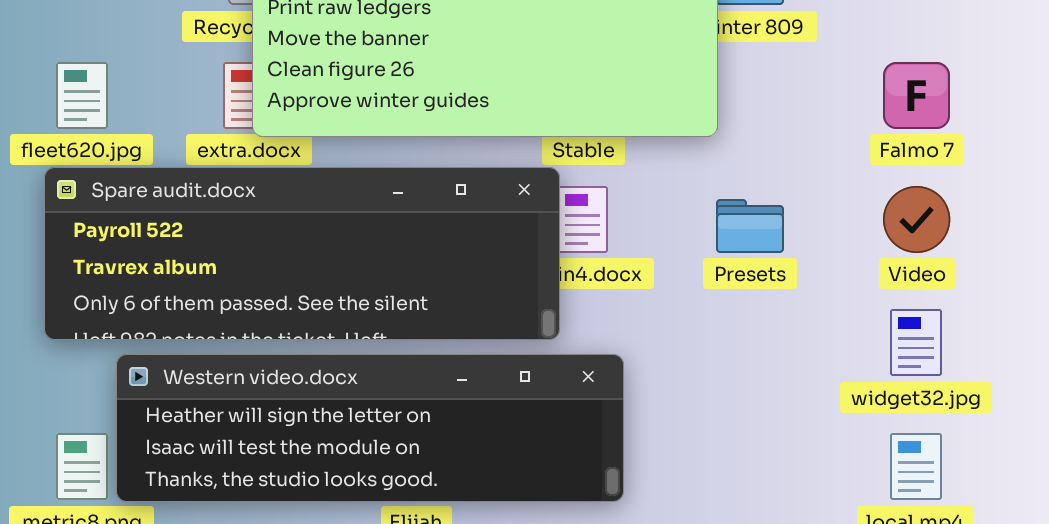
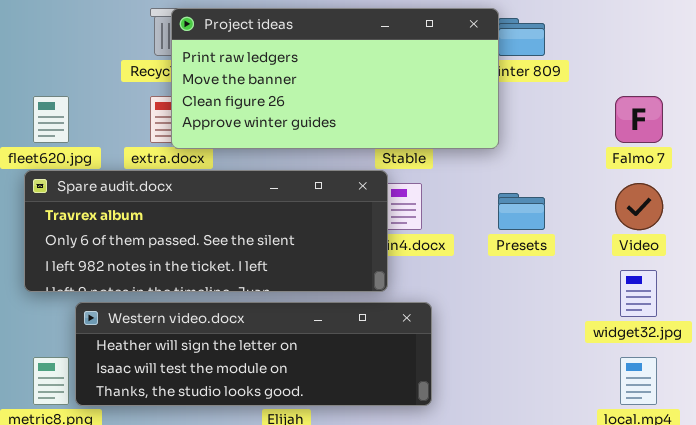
Spare audit.docx: [44,167,560,340] -> [24,170,388,292], scrolled down 1 row

